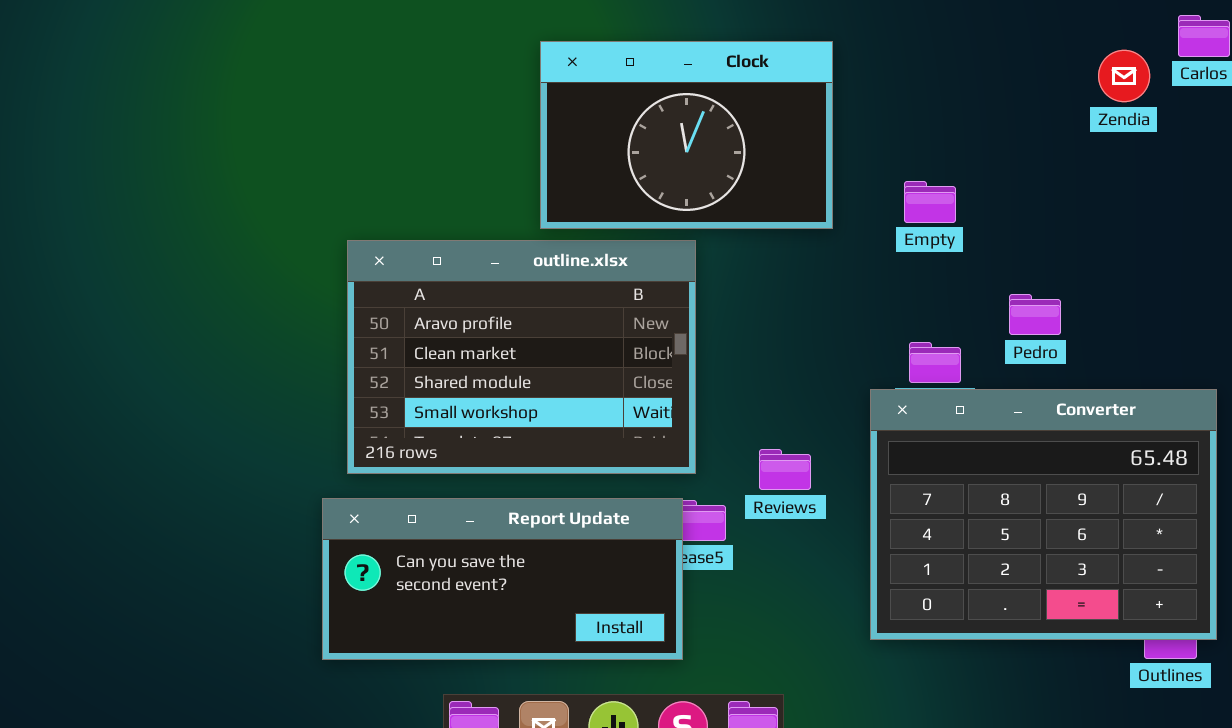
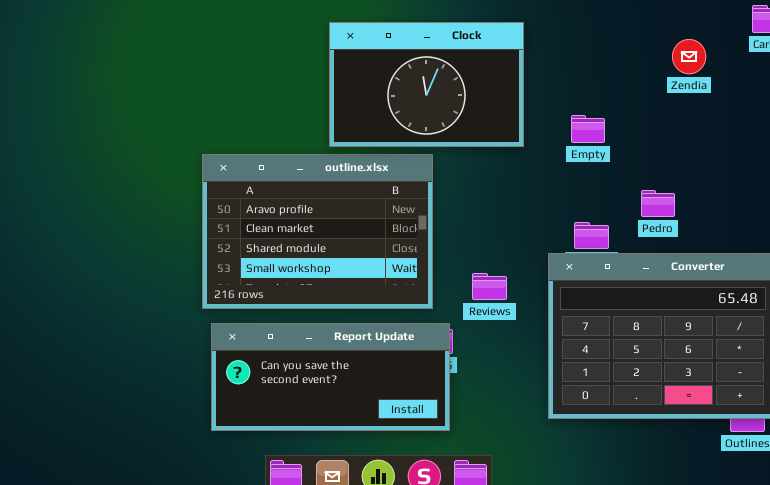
Zendia: [1098,50,1150,102] -> [672,39,706,74], moved
Reviews: [759,449,811,490] -> [472,273,507,300], moved
Report Update: [322,498,683,660] -> [211,323,450,431], moved

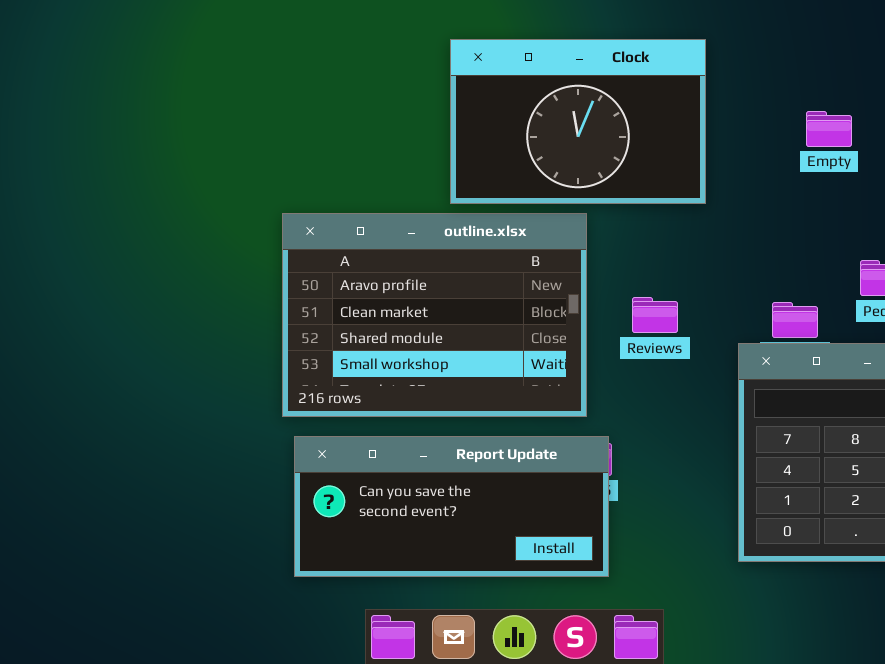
Empty: [571,115,605,143] -> [806,111,852,147], moved
Reviews: [472,273,507,300] -> [632,297,678,333], moved

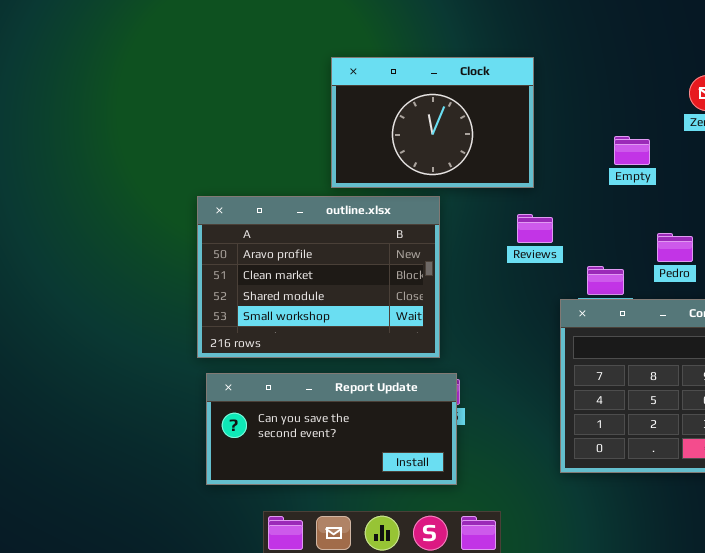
Empty: [806,111,852,147] -> [614,136,650,165], moved
Reviews: [632,297,678,333] -> [517,214,553,243], moved

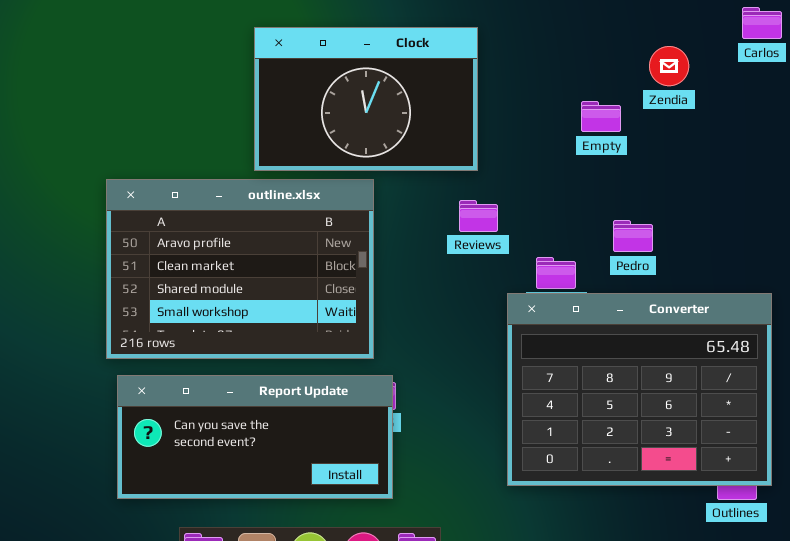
Empty: [614,136,650,165] -> [581,101,621,132], moved

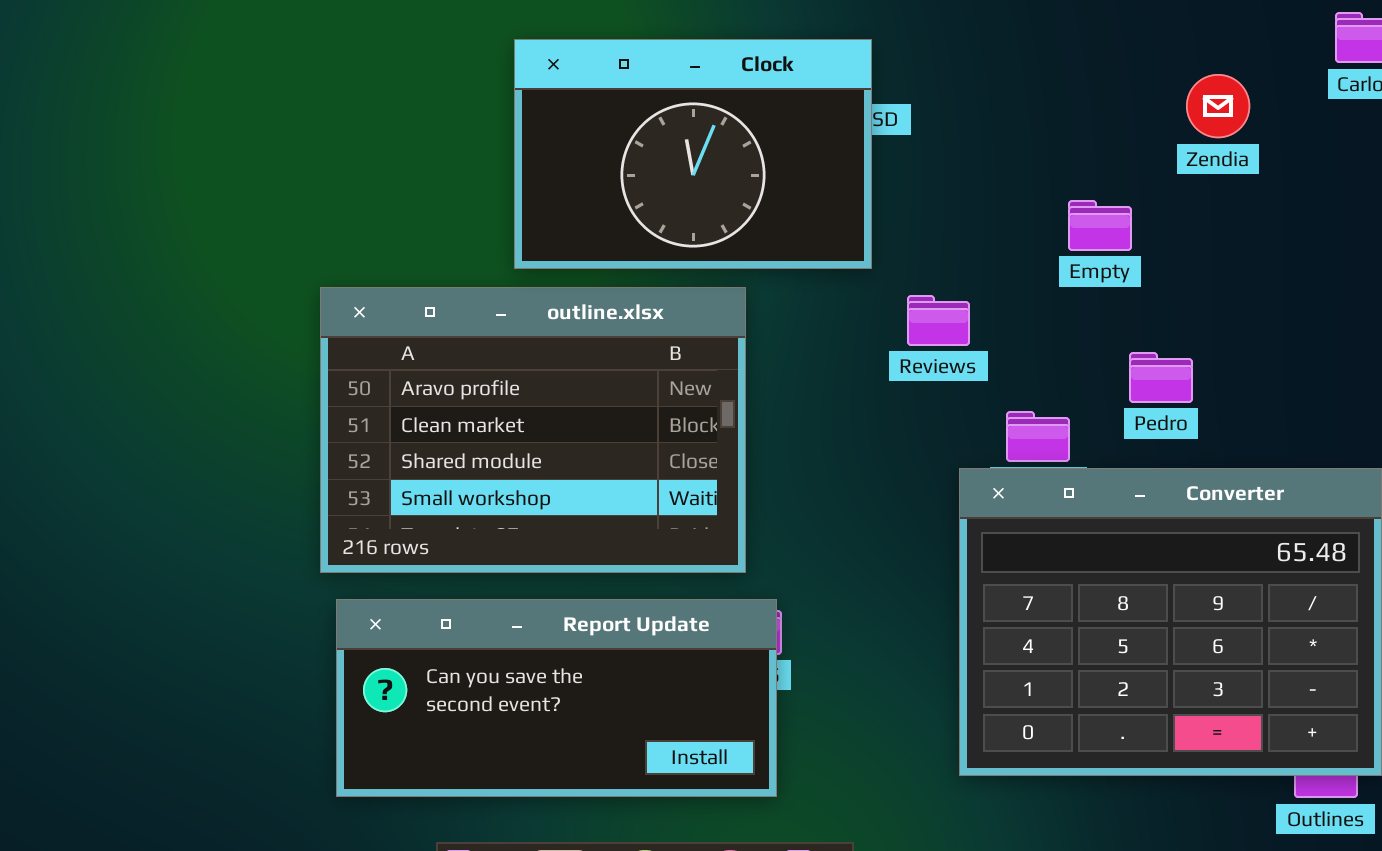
Clock: [254,27,478,171] -> [514,39,872,269], moved
Empty: [581,101,621,132] -> [1068,200,1132,251], moved
Reviews: [459,200,498,232] -> [907,295,970,346], moved

